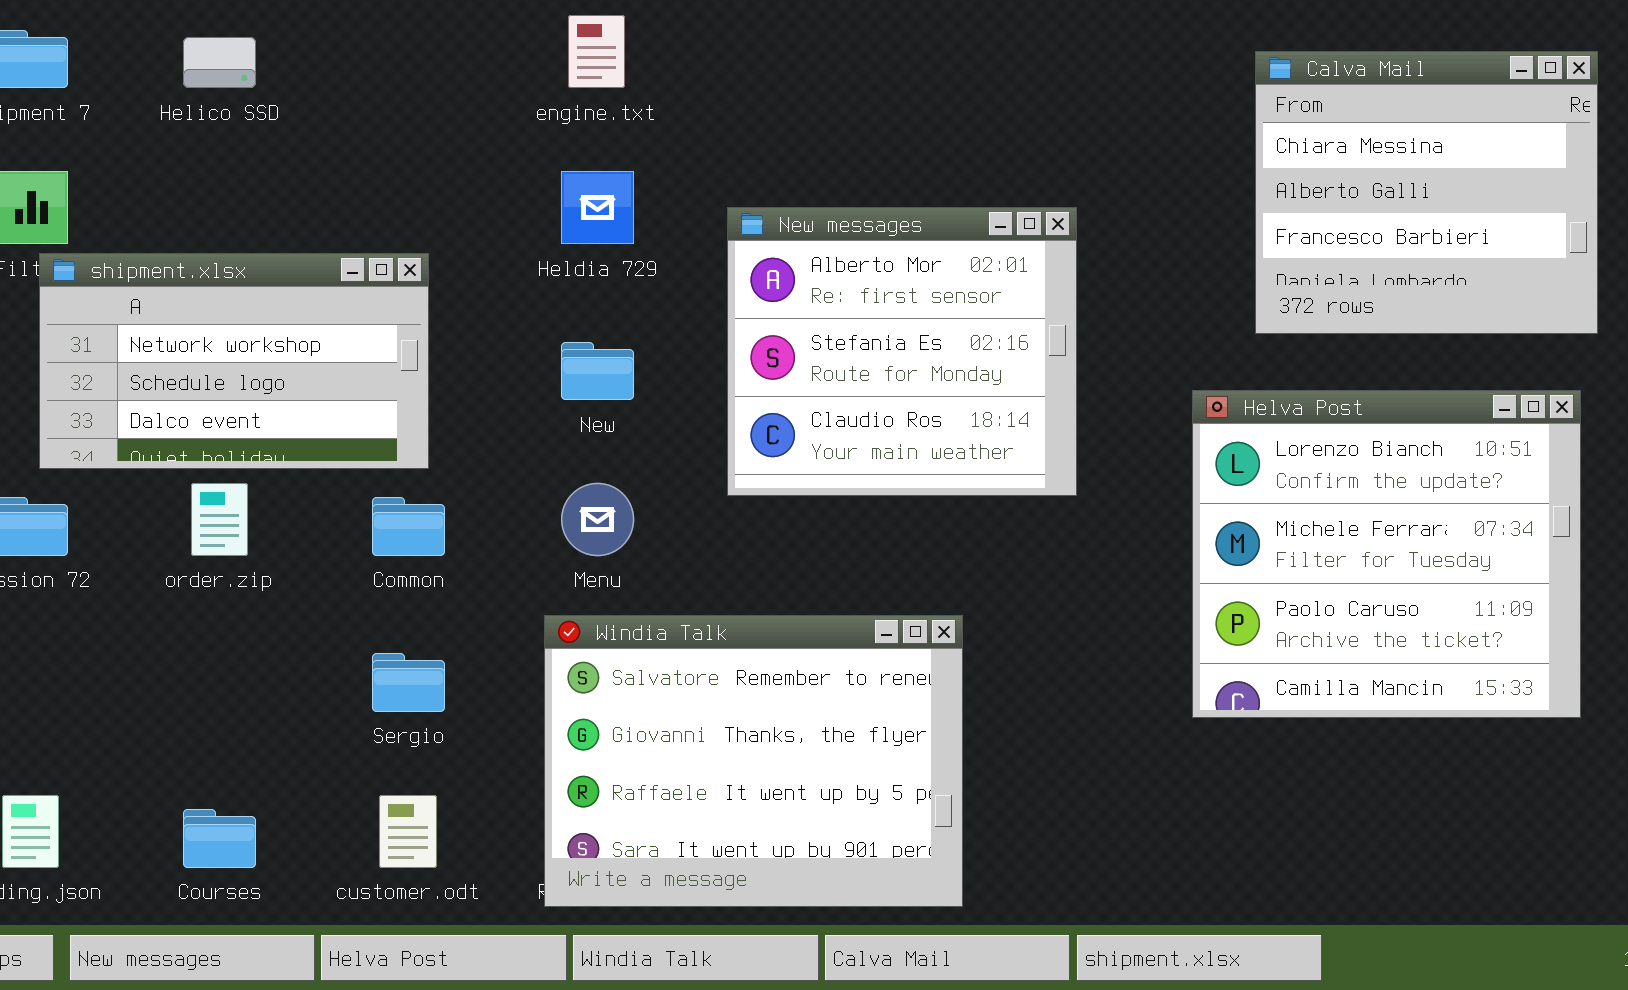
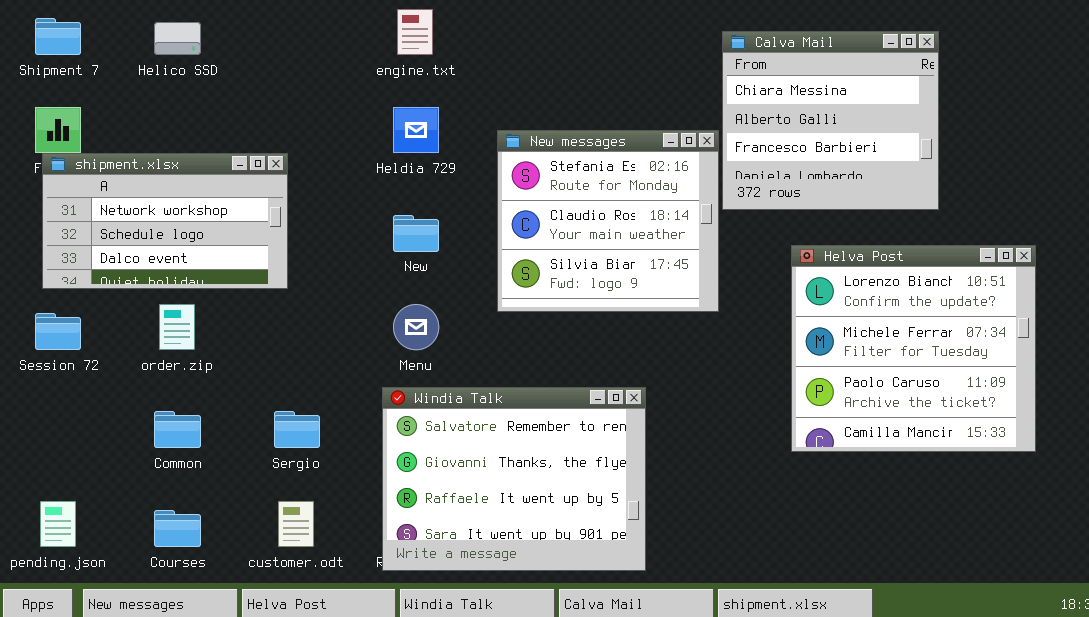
Calva Mail: [1255,51,1598,334] -> [722,31,939,210], moved
New messages: [727,207,1077,496] -> [497,130,719,312], scrolled down 1 row
shipment.xlsx: [39,253,429,469] -> [42,153,288,289], moved
Common: [372,497,445,556] -> [154,411,201,448], moved

